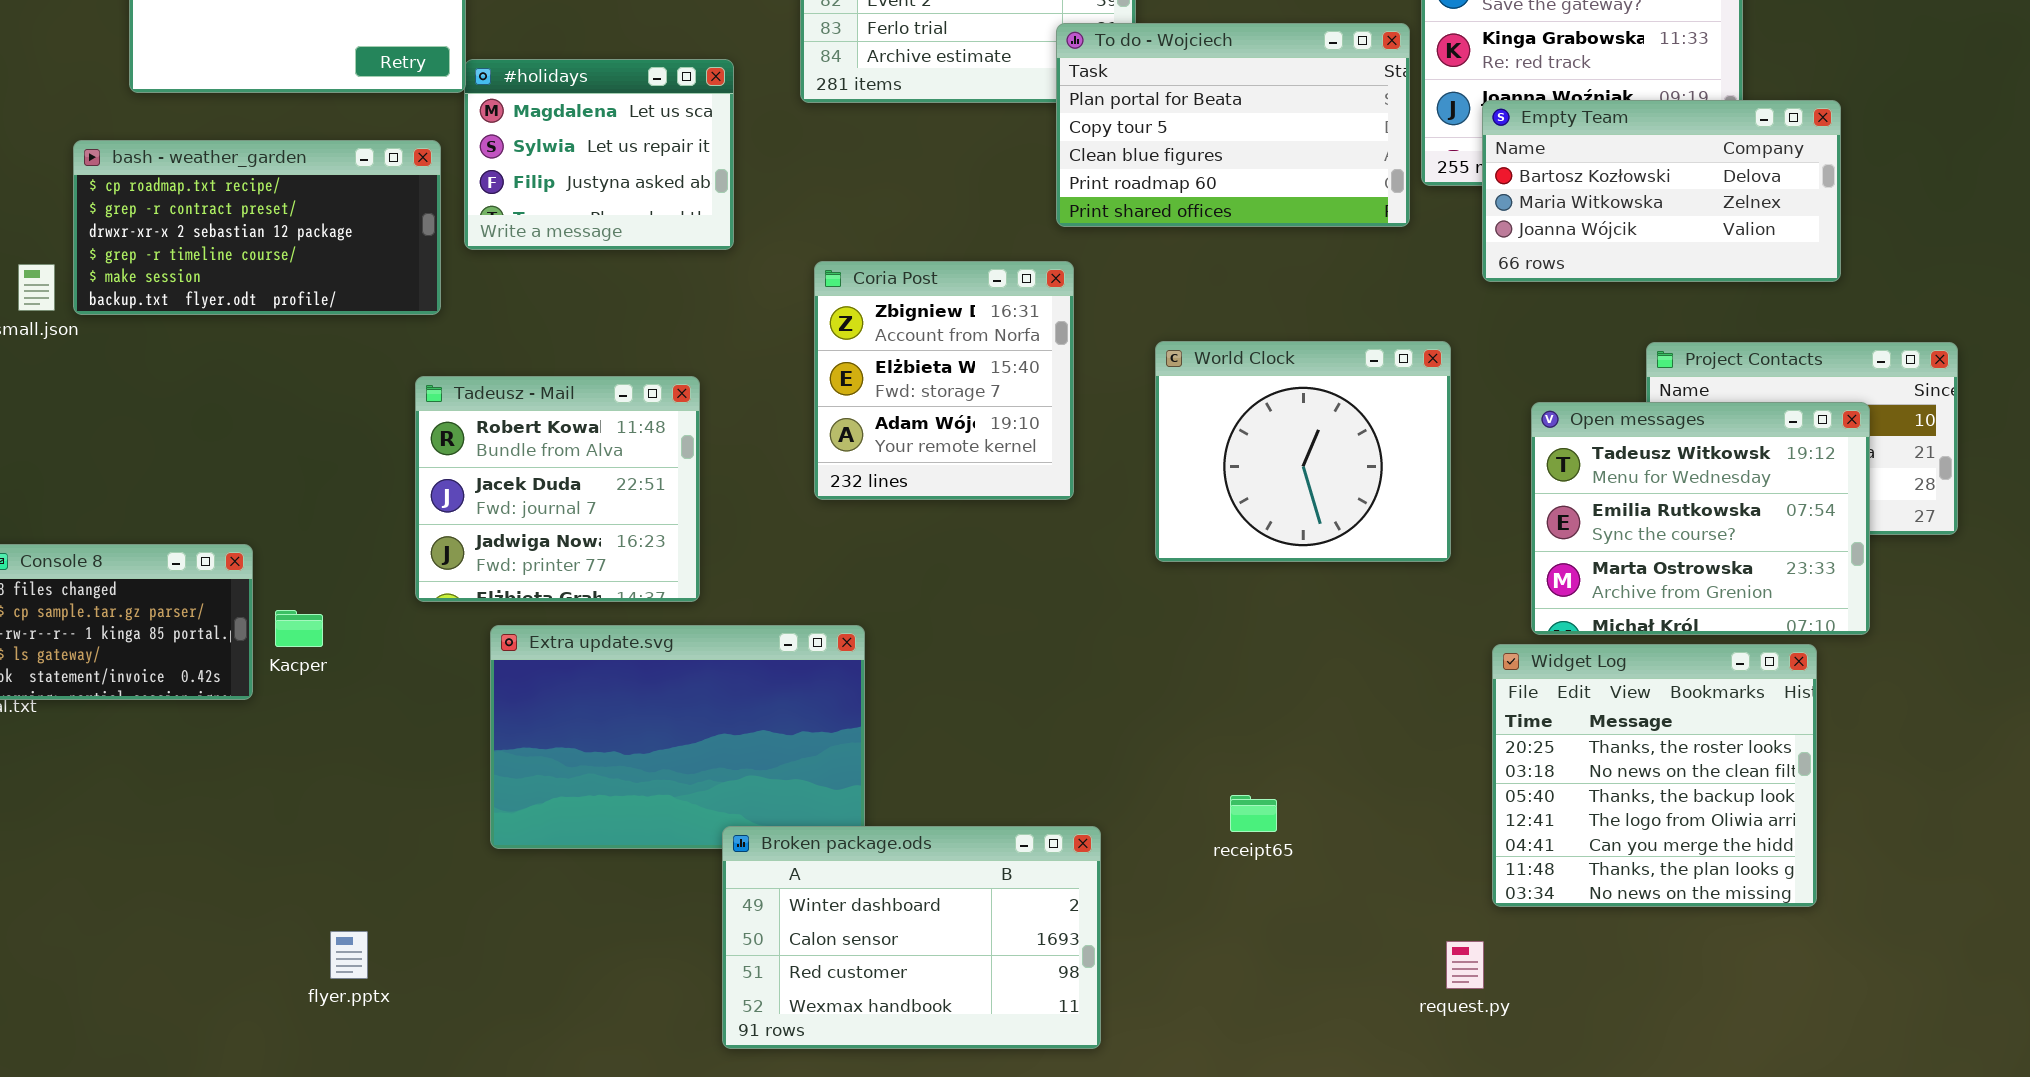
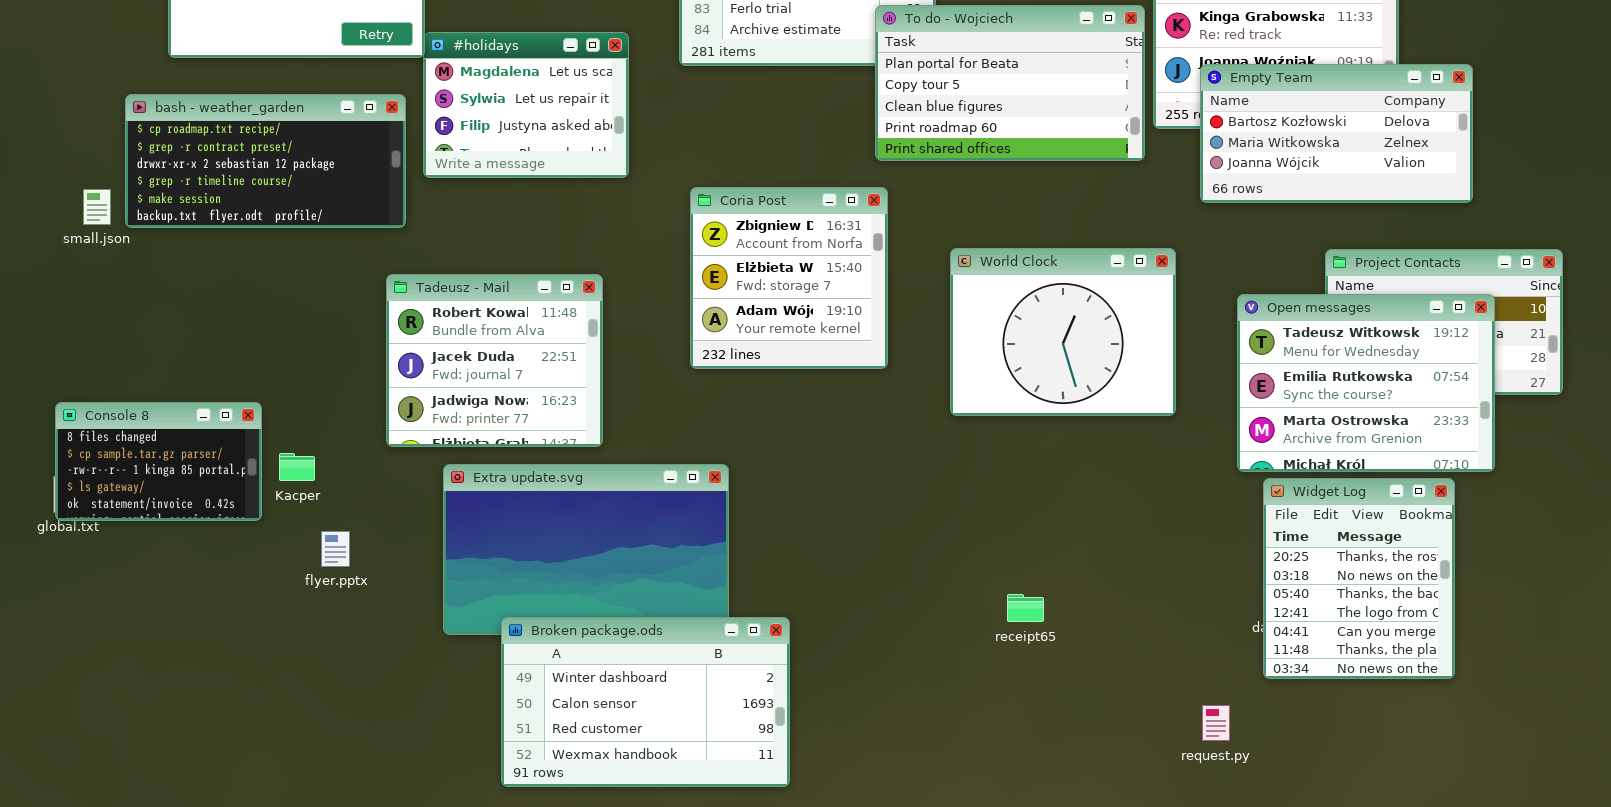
Widget Log: [1492,644,1817,907] -> [1263,478,1455,679], resized
Broken package.ods: [722,826,1101,1049] -> [501,617,790,787], moved
flyer.pptx: [330,931,368,979] -> [321,531,350,567], moved
request.py: [1446,941,1484,989] -> [1202,705,1230,741], moved

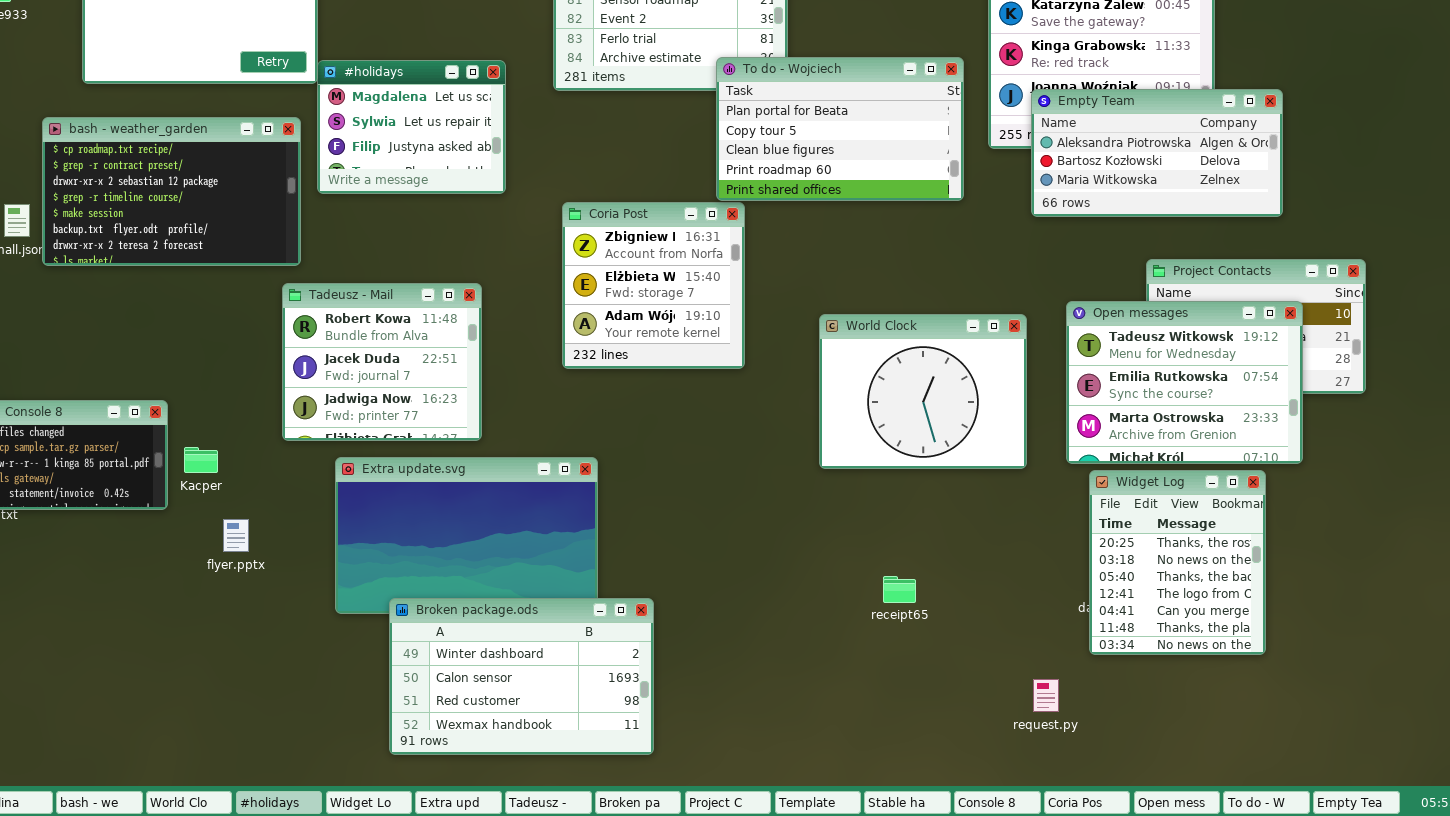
To do - Wojciech: [875,5,1145,161] -> [716,57,964,201], moved
Empty Team: [1200,64,1473,203] -> [1031,89,1283,217], scrolled up 1 row
bash - weather_garden: [125,94,406,228] -> [42,117,301,266], resized
World Clock: [950,248,1176,416] -> [819,314,1027,469], moved
receipt65: [1007,594,1044,622] -> [883,576,916,603], moved

